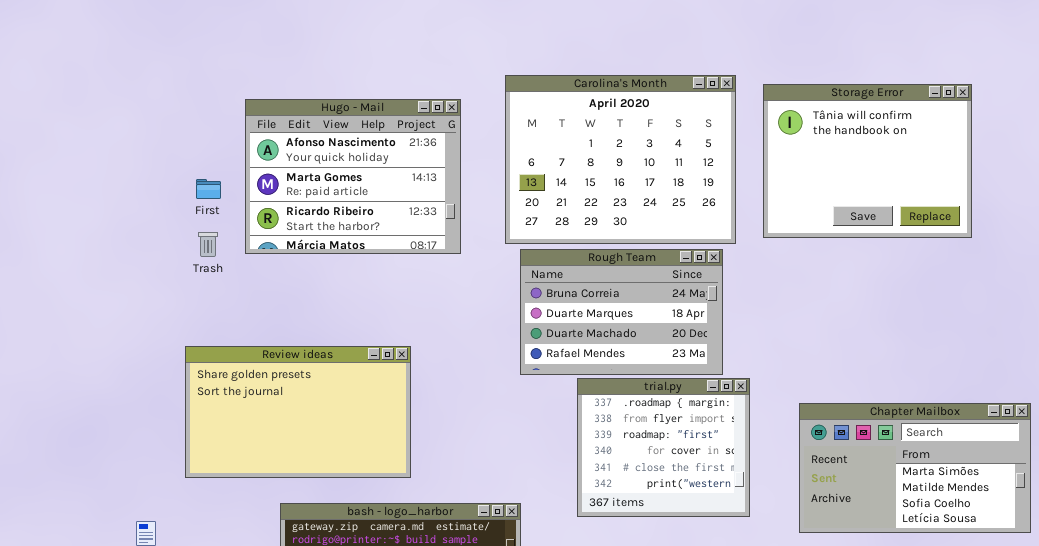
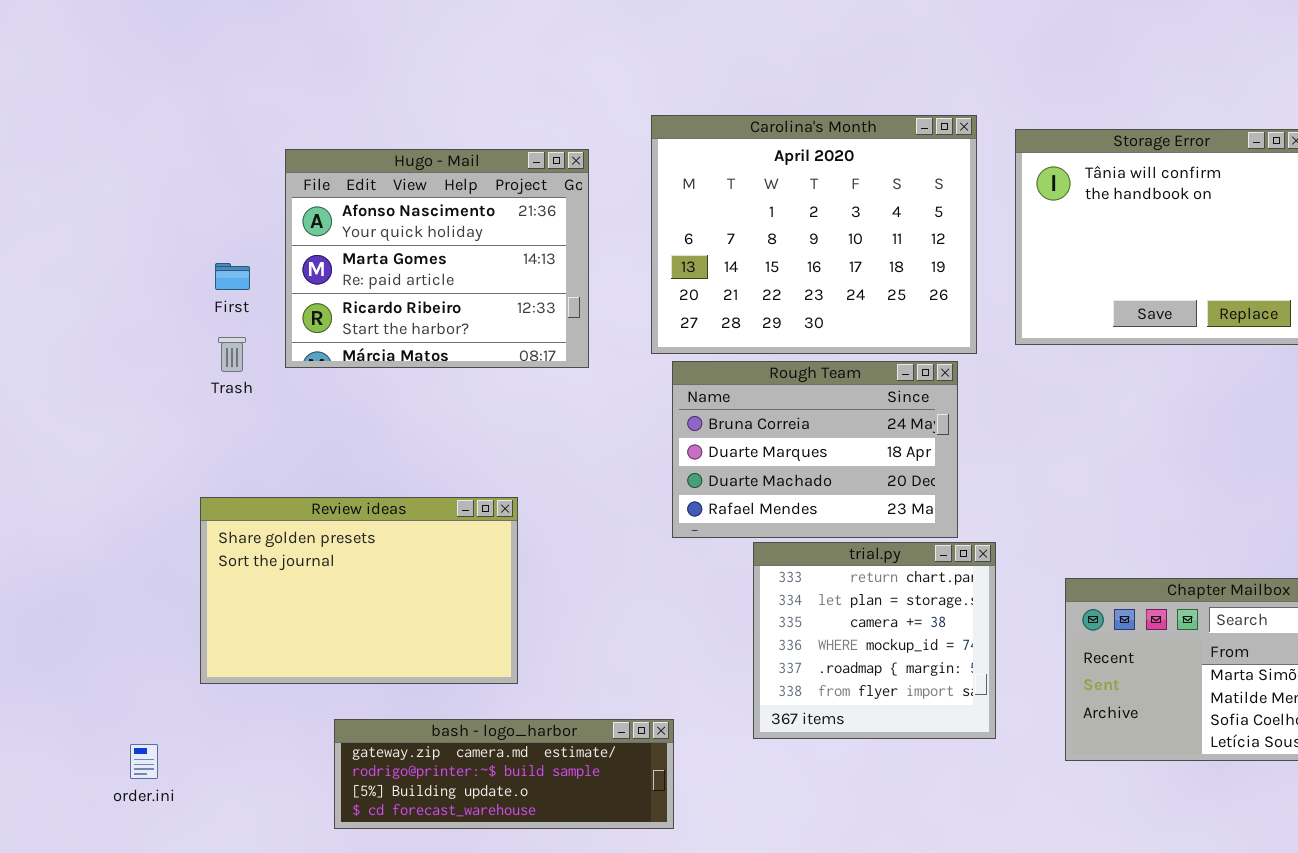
trial.py: [577,378,750,517] -> [753,542,996,739], scrolled up 4 rows

